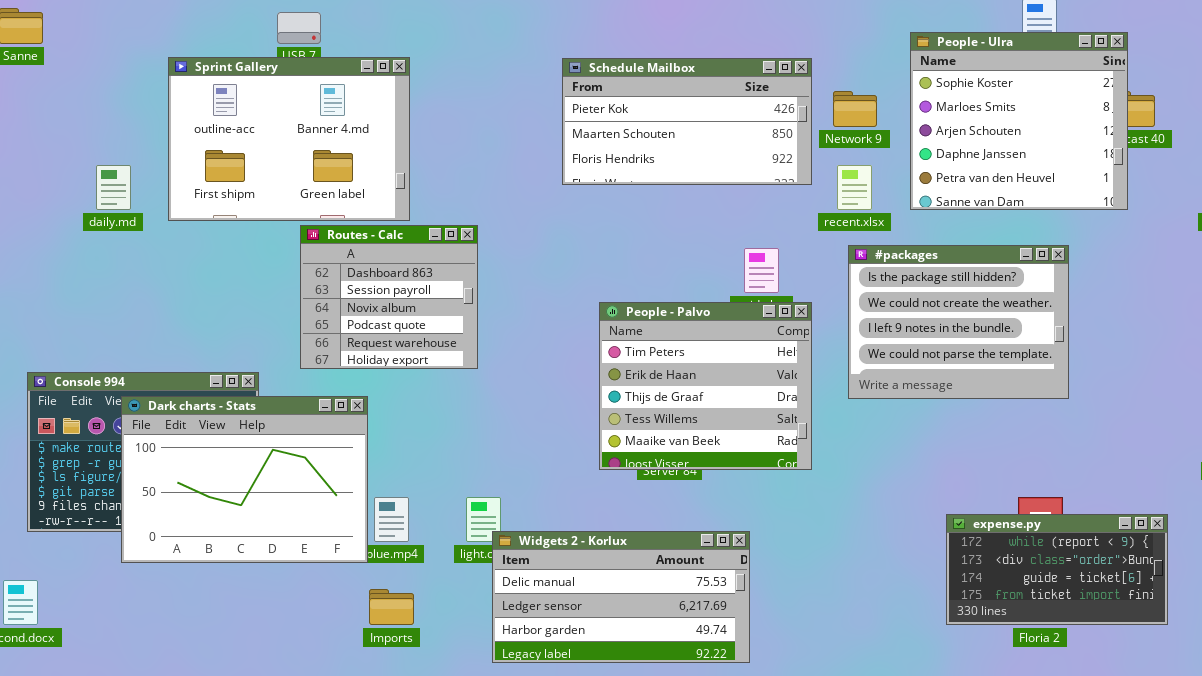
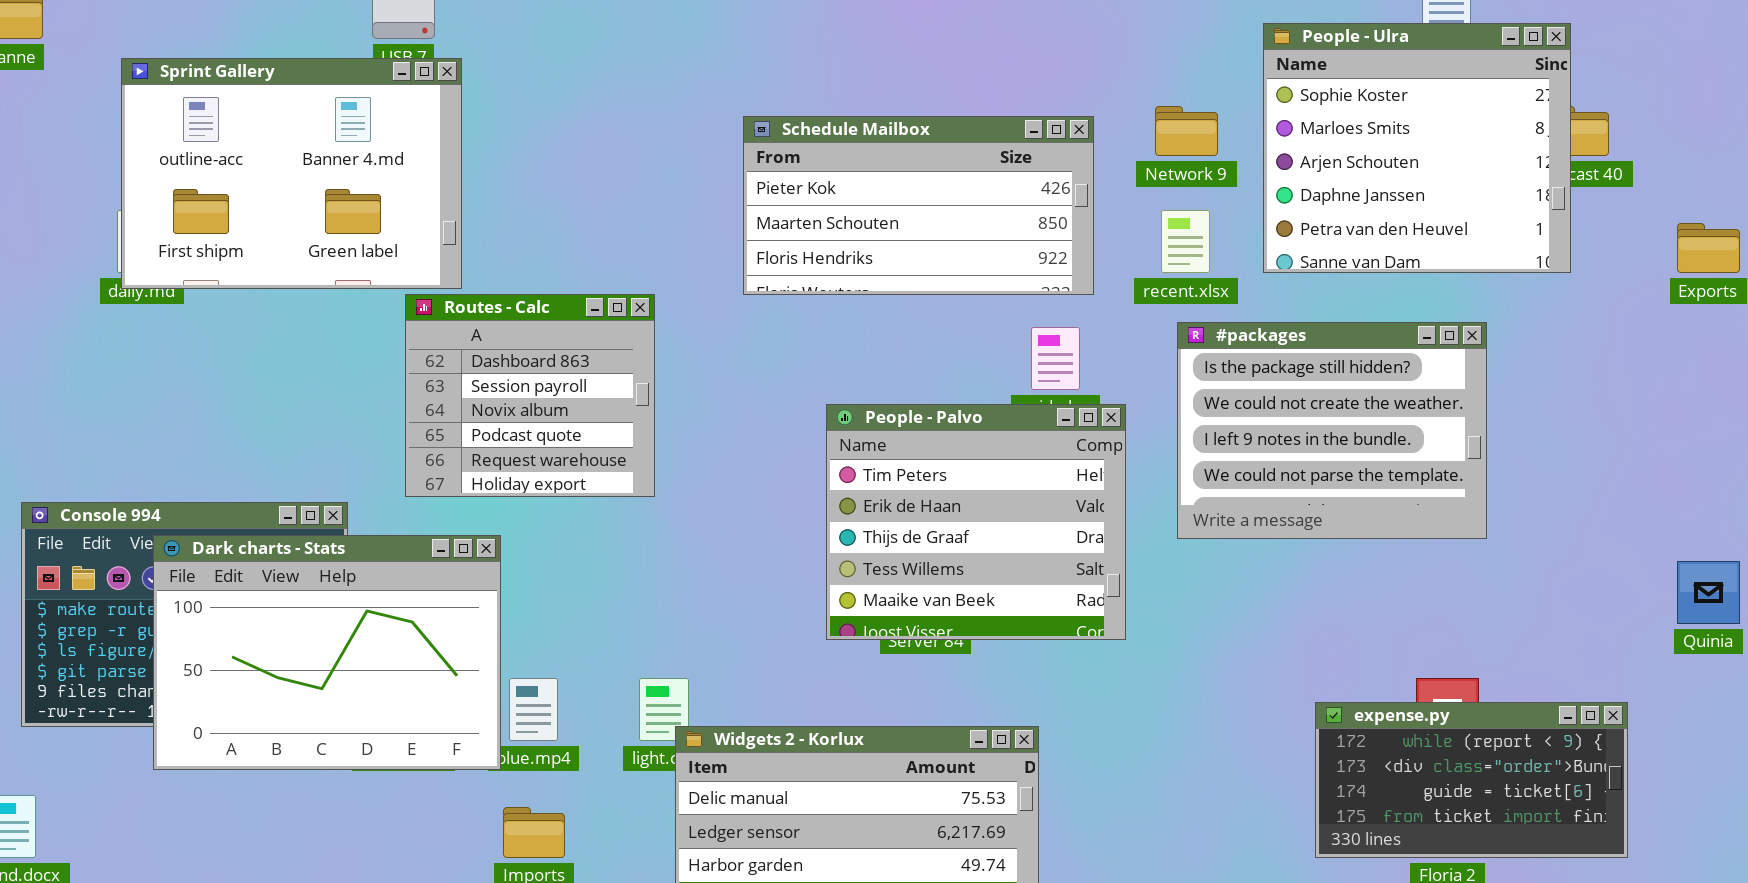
Sprint Gallery: [168,57,410,221] -> [121,58,462,289], moved
Schedule Mailbox: [562,58,812,185] -> [743,116,1094,295], moved

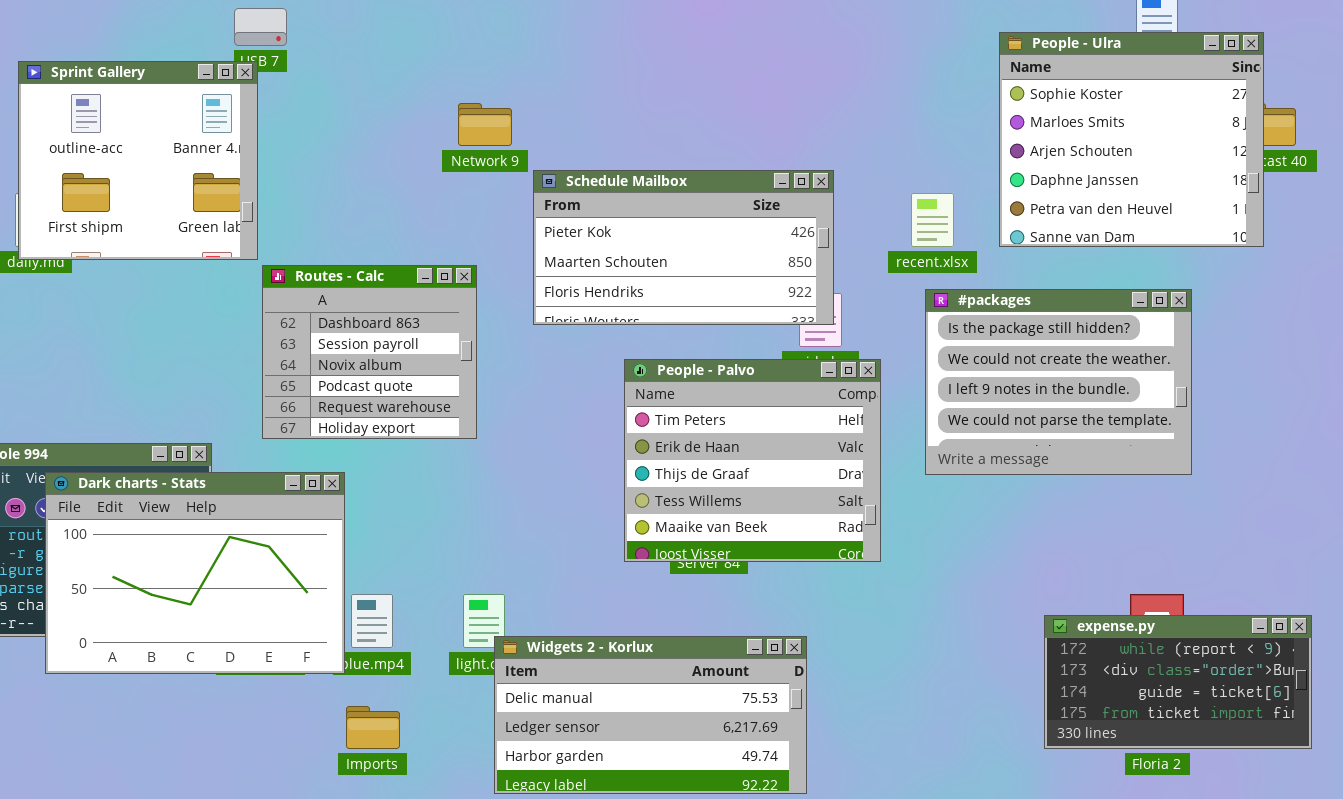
Sprint Gallery: [121,58,462,289] -> [18,61,258,260], resized
Network 9: [1155,106,1218,156] -> [458,103,512,146], moved
Schedule Mailbox: [743,116,1094,295] -> [533,170,834,325], moved

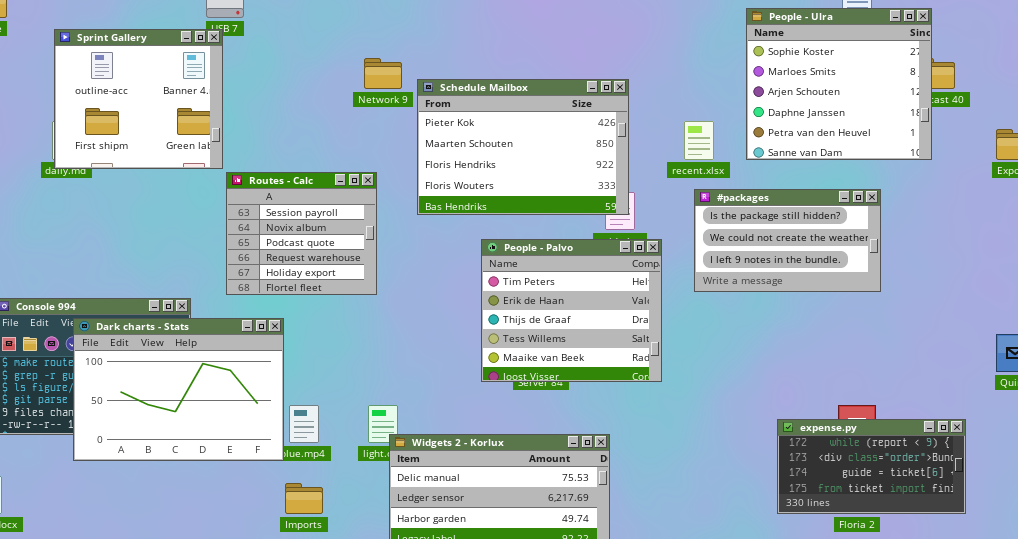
Schedule Mailbox: [533,170,834,325] -> [417,79,629,215], resized
Routes - Calc: [262,265,477,439] -> [226,172,377,295], scrolled down 1 row
#packages: [925,289,1192,475] -> [694,189,881,292], resized

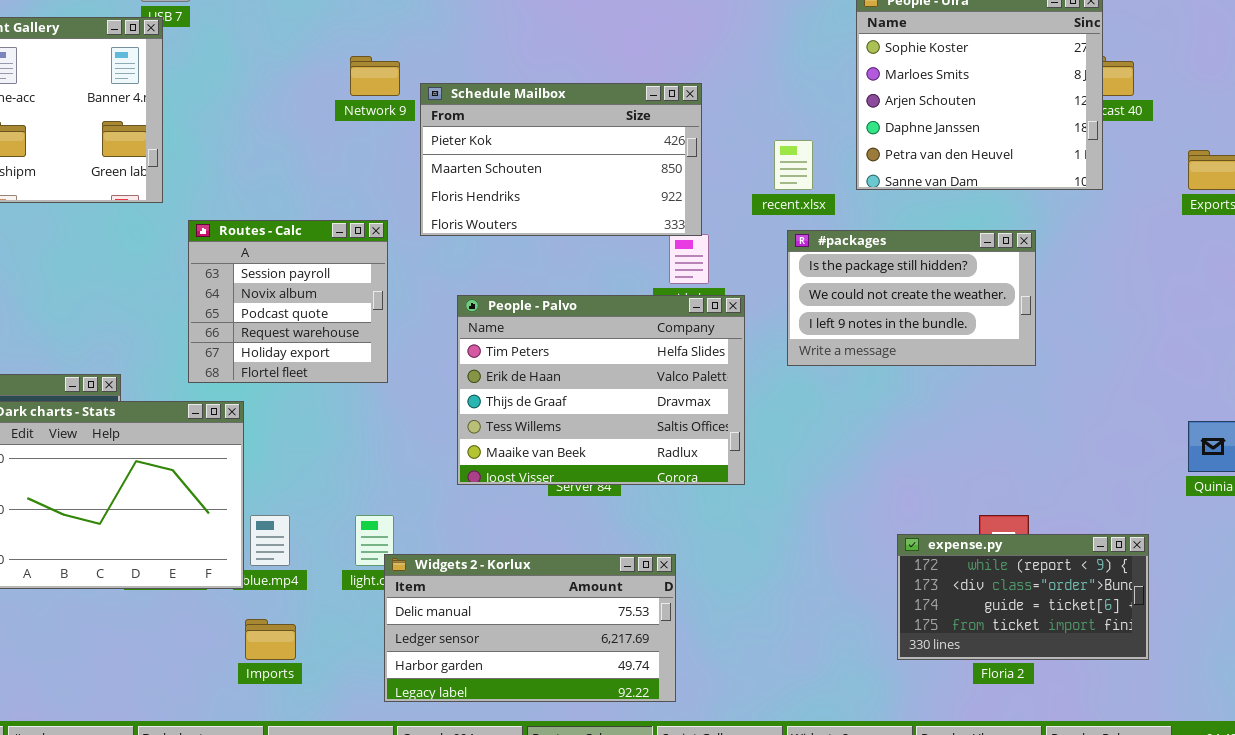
Schedule Mailbox: [417,79,629,215] -> [420,83,702,236], resized
Routes - Calc: [226,172,377,295] -> [188,220,388,383], moved
People - Palvo: [481,239,662,382] -> [457,295,745,485], resized

